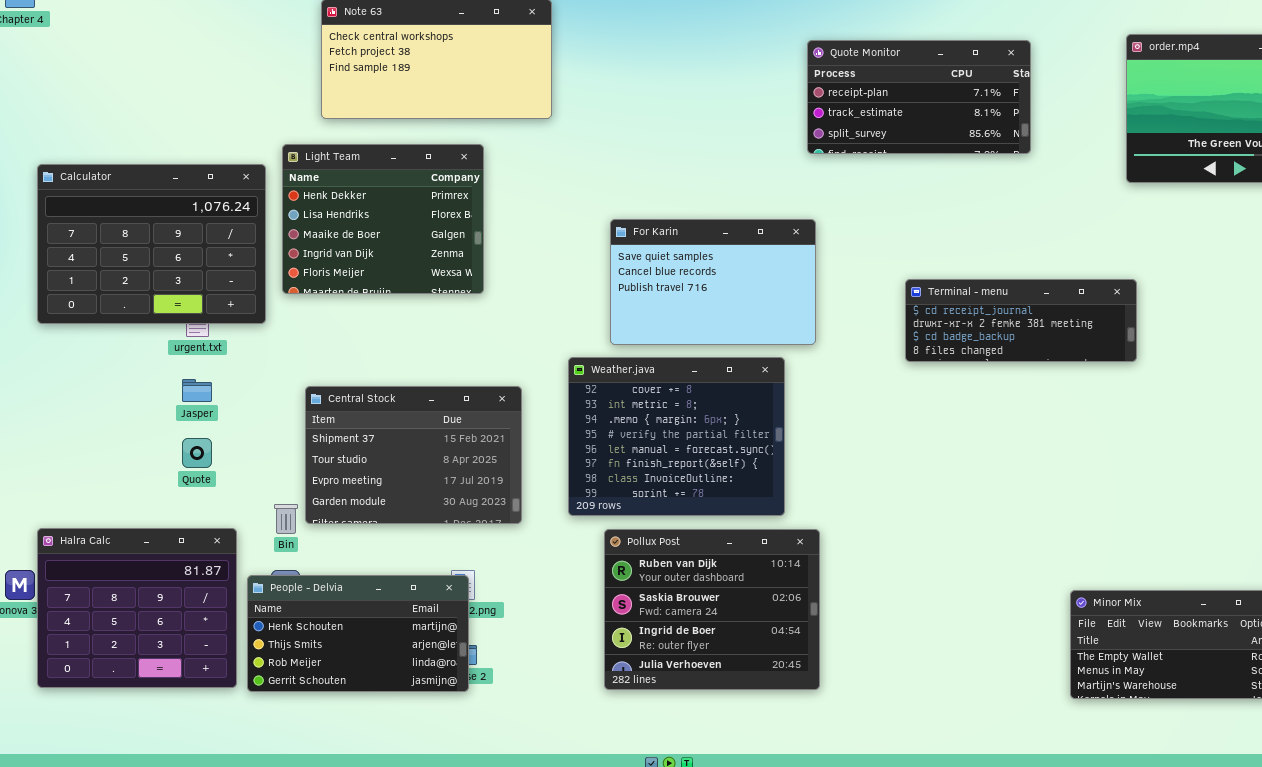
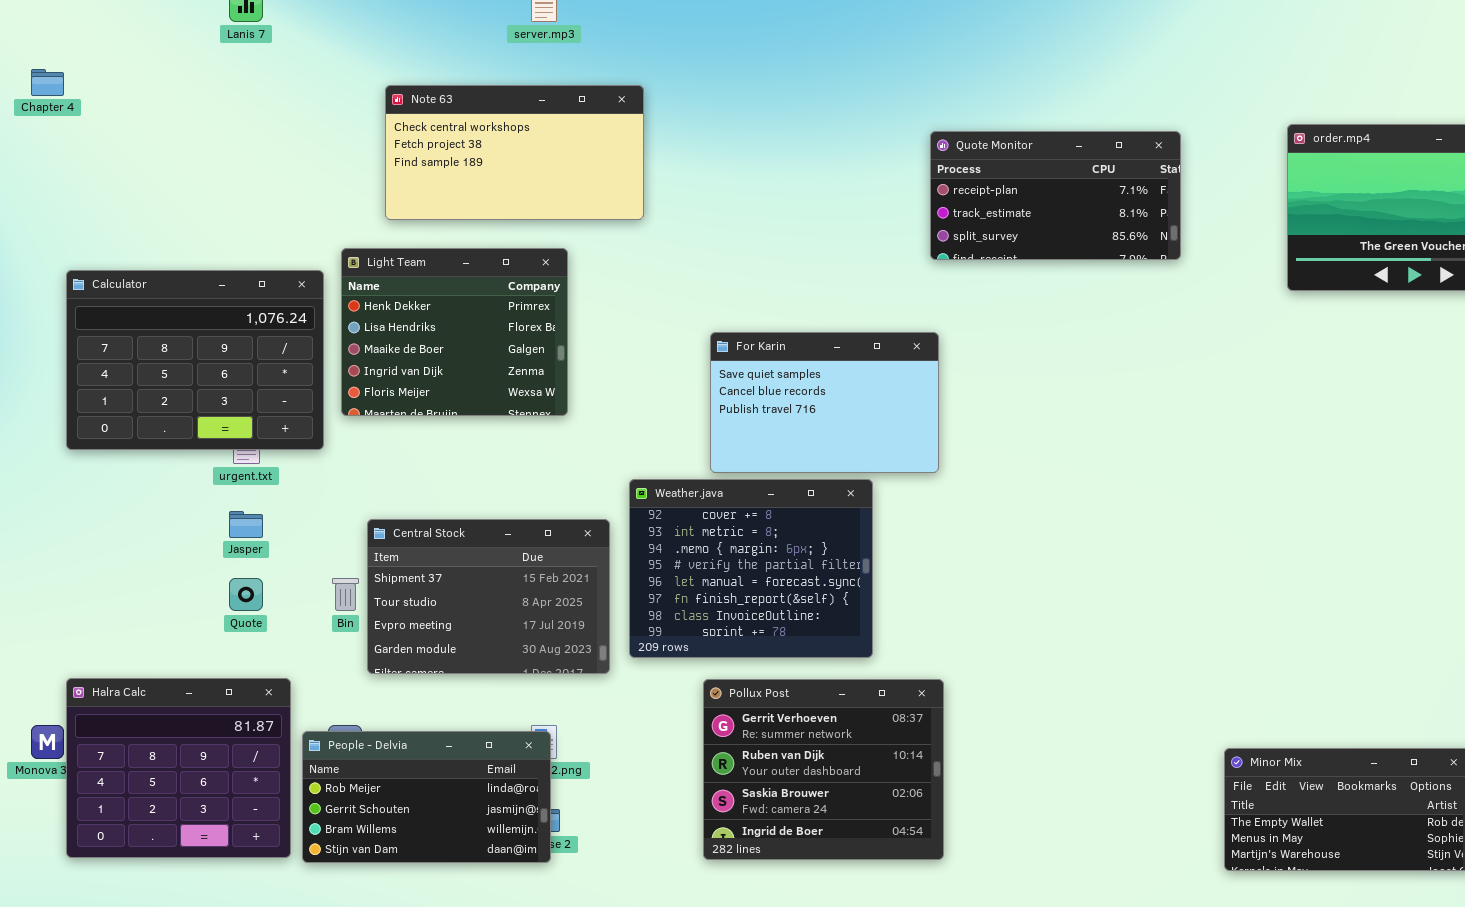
Terminal - menu: [905,279,1137,362] -> none, closed
Weather.java: [568,357,785,516] -> [629,479,873,658], moved
Bin: [274,504,298,534] -> [332,578,359,611], moved
Pollux Post: [604,529,820,690] -> [703,679,944,860], scrolled up 1 row
People - Delvia: [247,575,469,692] -> [302,731,551,863], scrolled down 2 rows

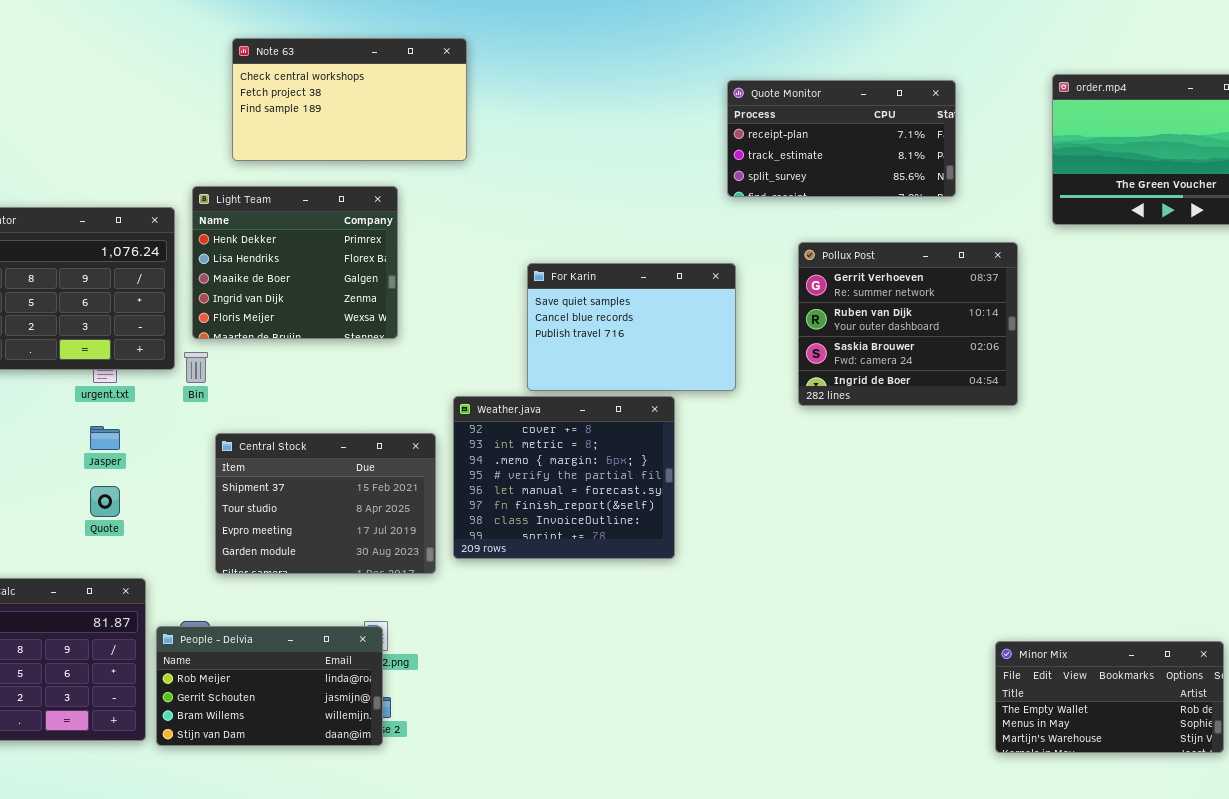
Bin: [332,578,359,611] -> [184,352,208,383], moved
Pollux Post: [703,679,944,860] -> [798,242,1018,406], moved

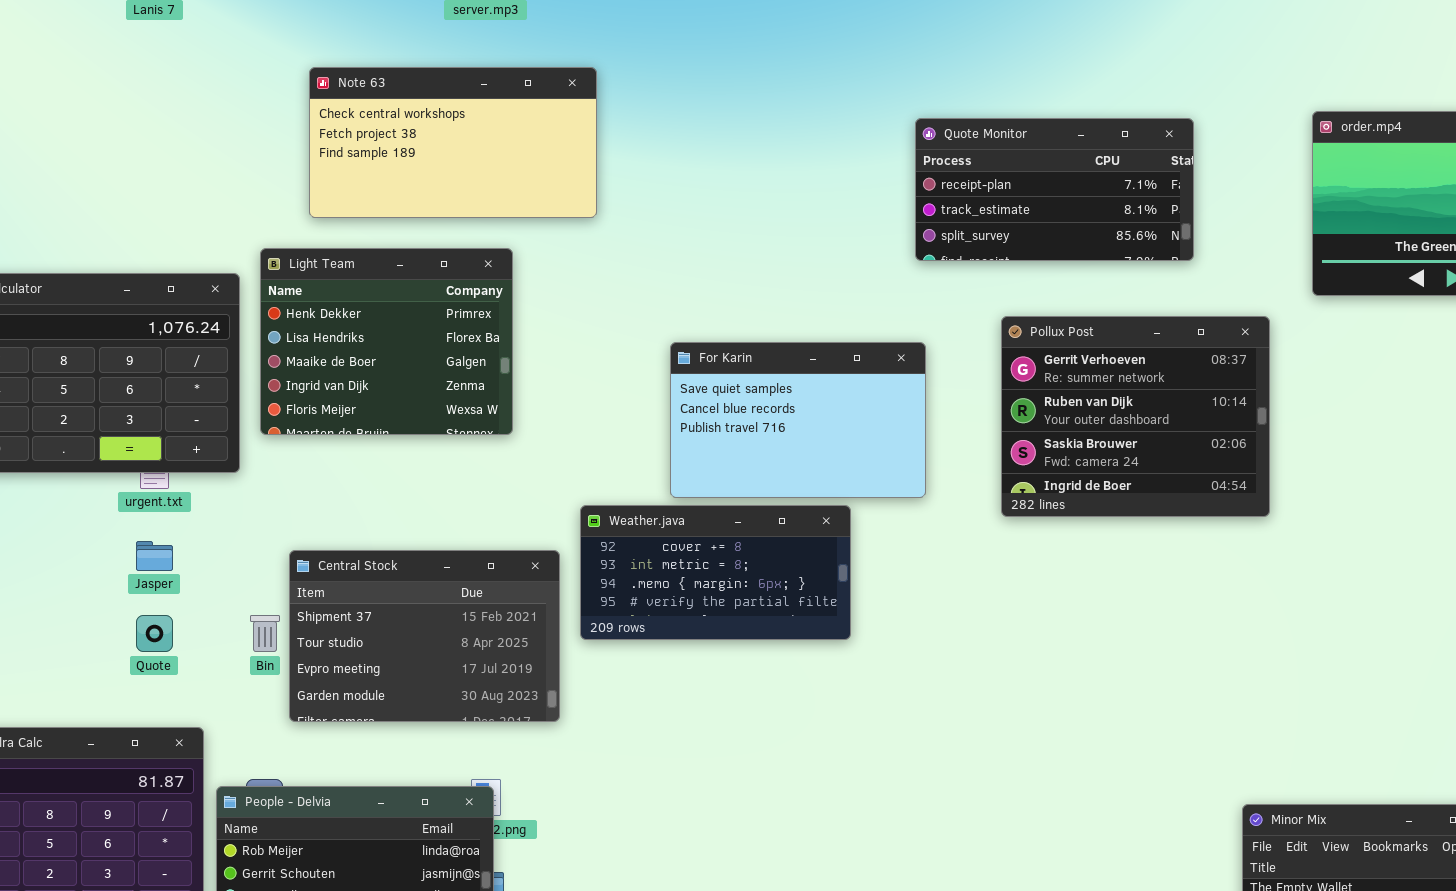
Bin: [184,352,208,383] -> [250,615,280,652], moved
Weather.java: [453,396,675,559] -> [580,505,851,640], resized

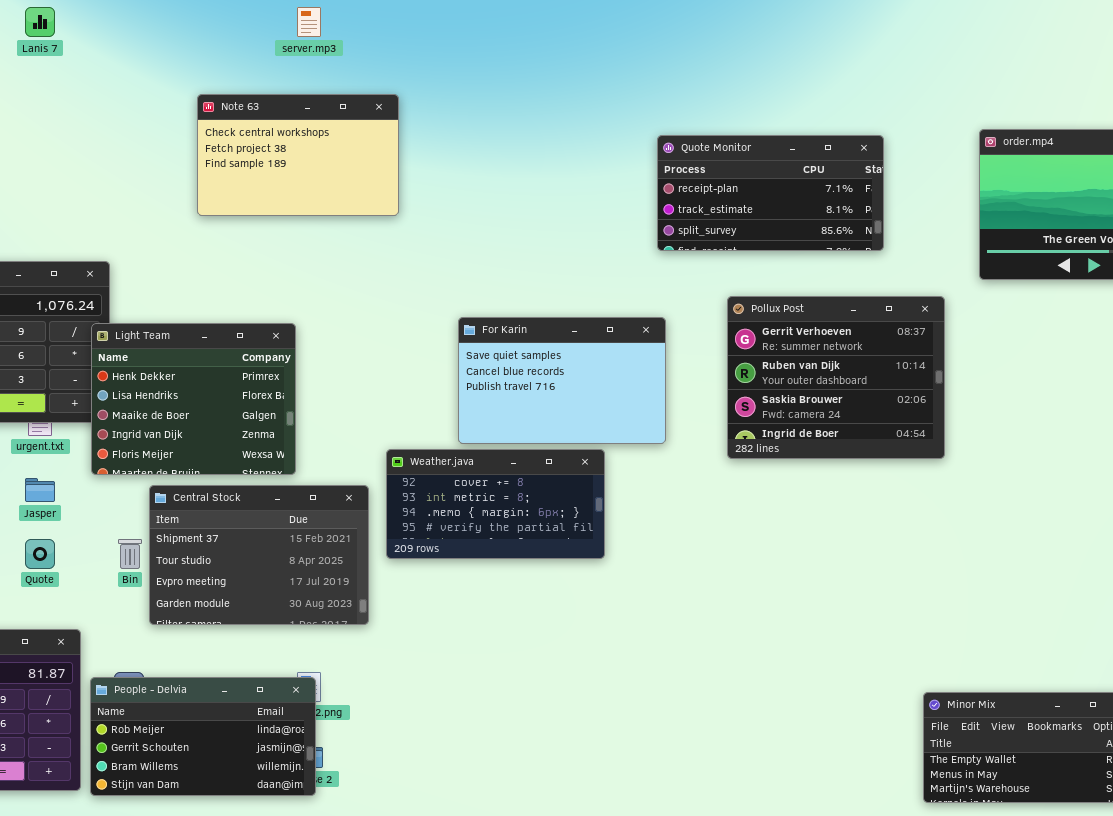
Note 63: [309,67,597,218] -> [197,94,399,216], resized
Light Team: [260,248,513,435] -> [91,323,296,475], moved

